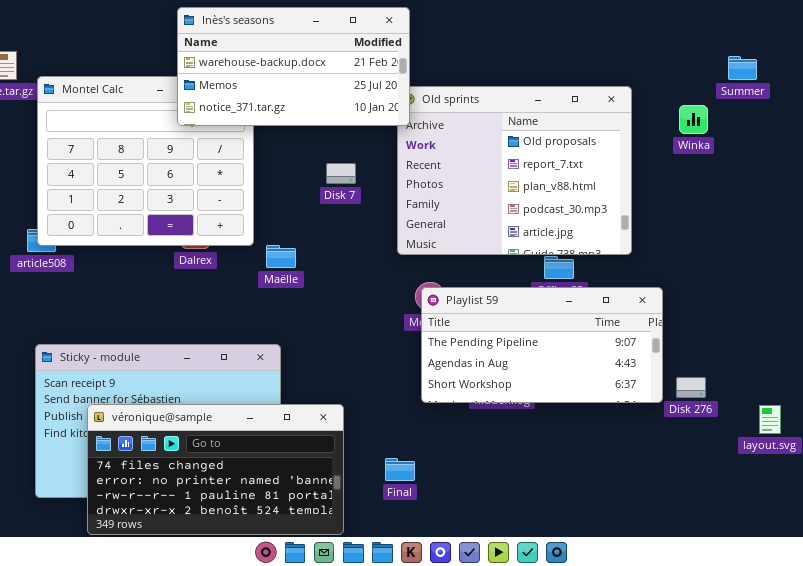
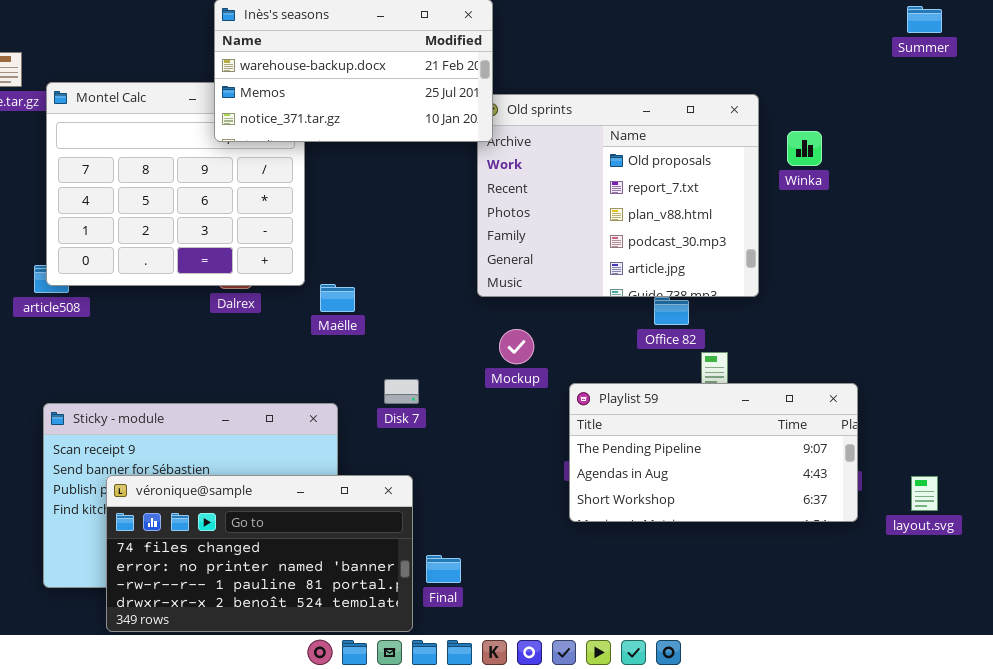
Summer: [728,56,757,80] -> [907,6,942,33], moved
Winka: [679,105,708,134] -> [787,131,822,166], moved
Disk 7: [326,163,356,184] -> [384,379,419,404], moved
Playlist 59: [421,287,663,403] -> [569,383,858,522], moved
Final: [385,458,415,481] -> [426,555,461,583], moved

